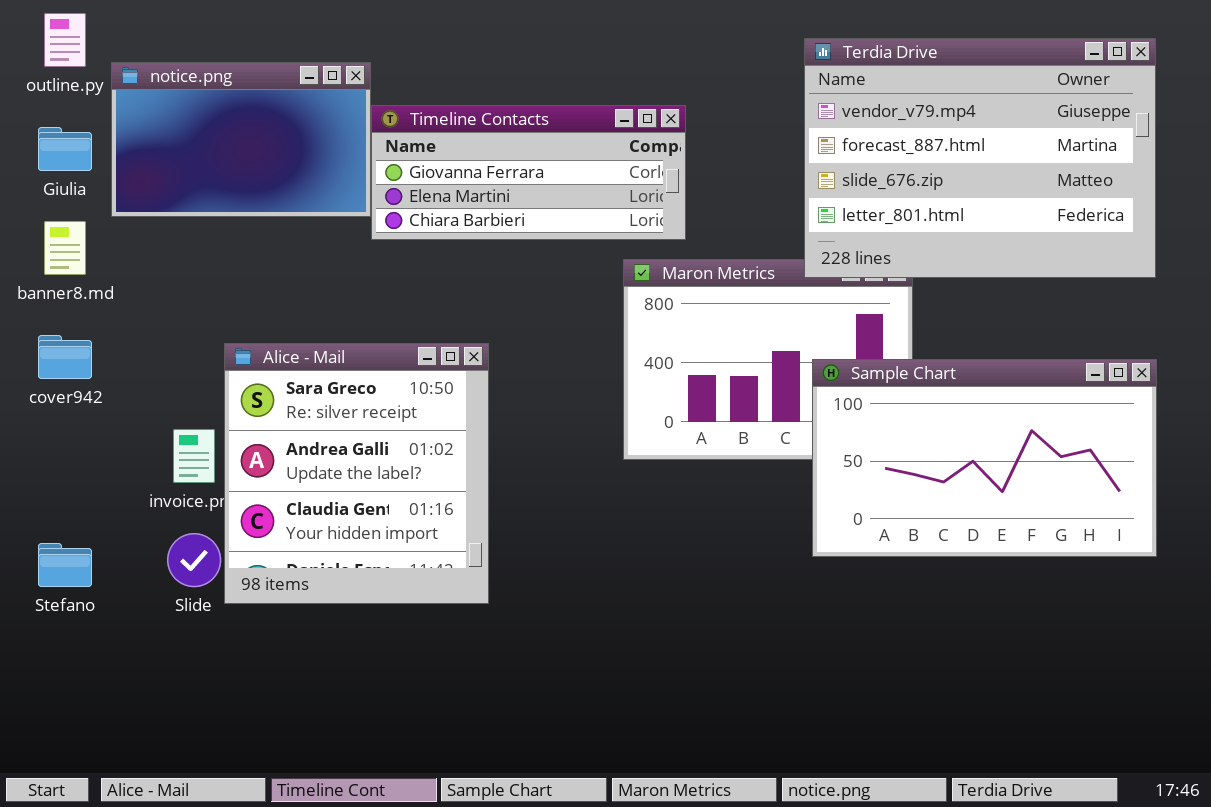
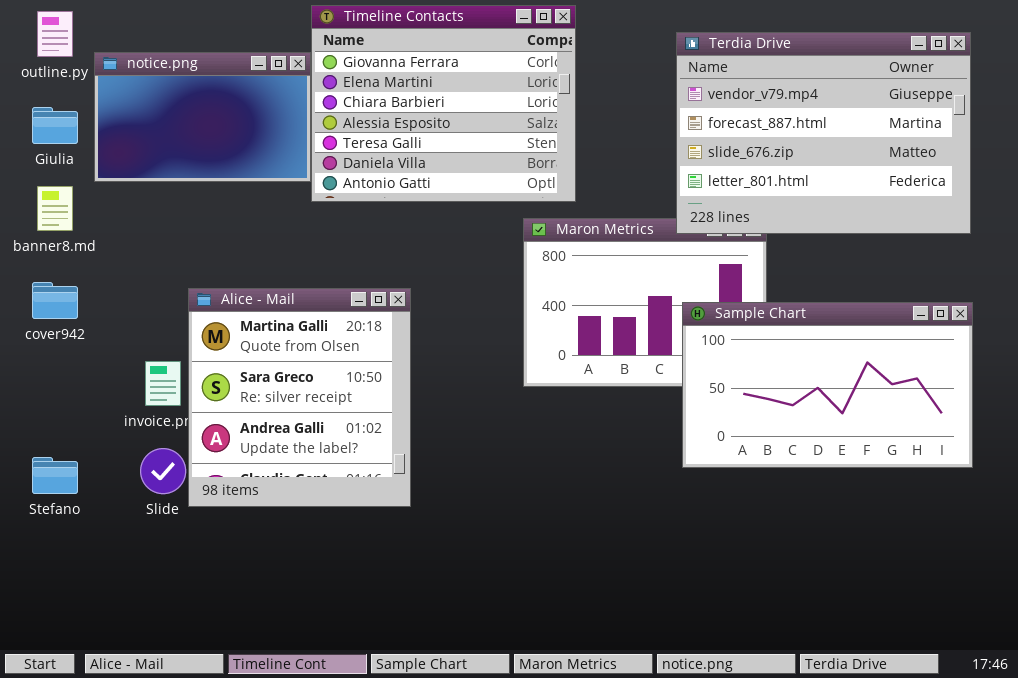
Timeline Contacts: [371,105,686,240] -> [311,5,576,202], resized
Alice - Mail: [224,343,489,604] -> [188,288,411,507], scrolled up 1 row

